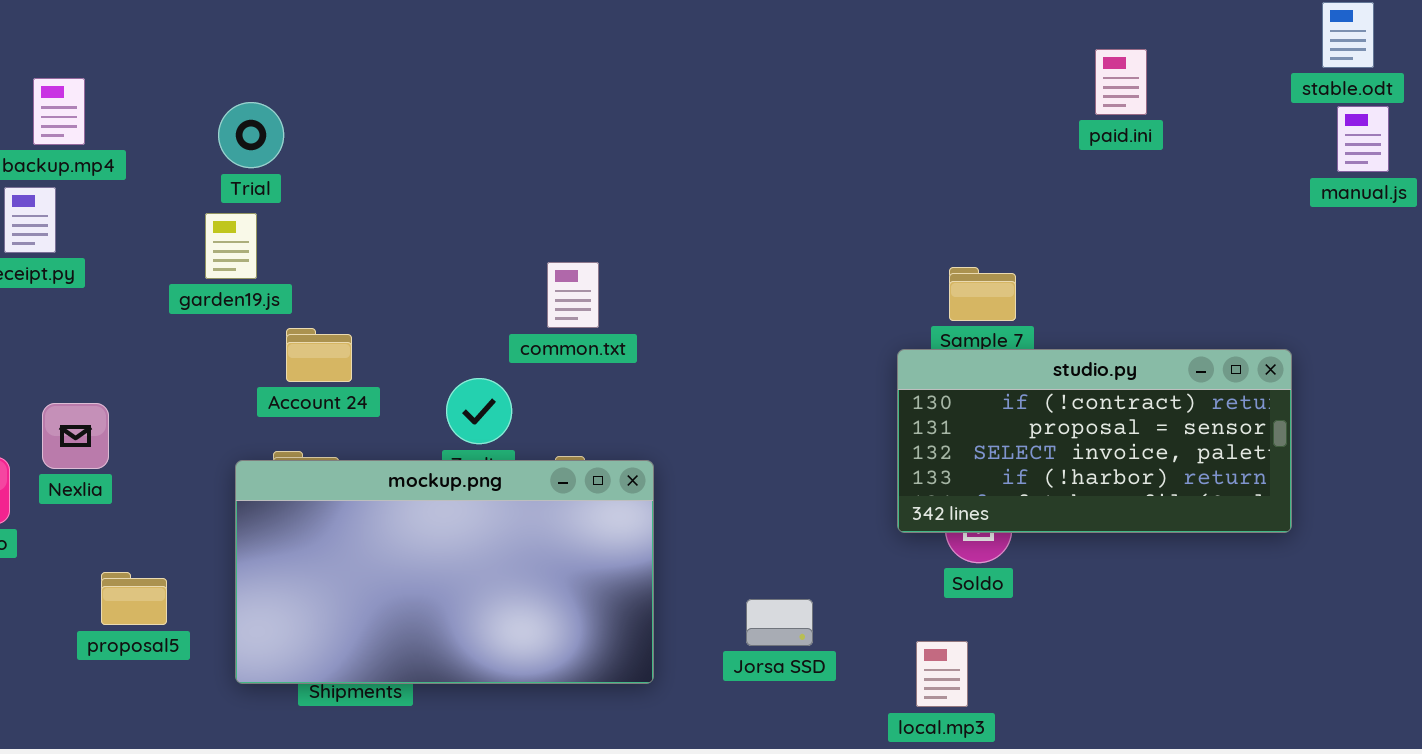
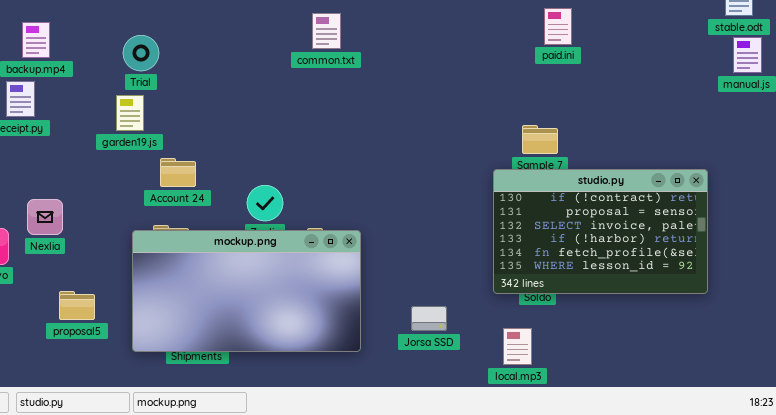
paid.ini: [1095,49,1147,115] -> [544,8,572,45], moved
common.txt: [547,262,599,328] -> [312,13,341,49], moved
studio.py: [897,349,1292,533] -> [493,169,708,294], resized

